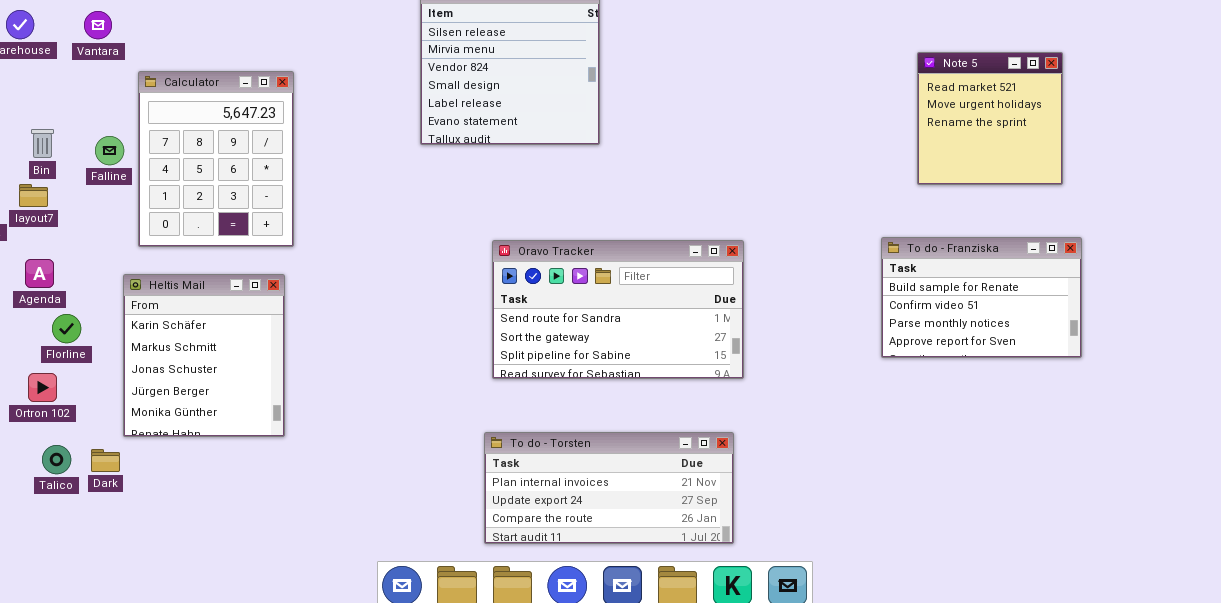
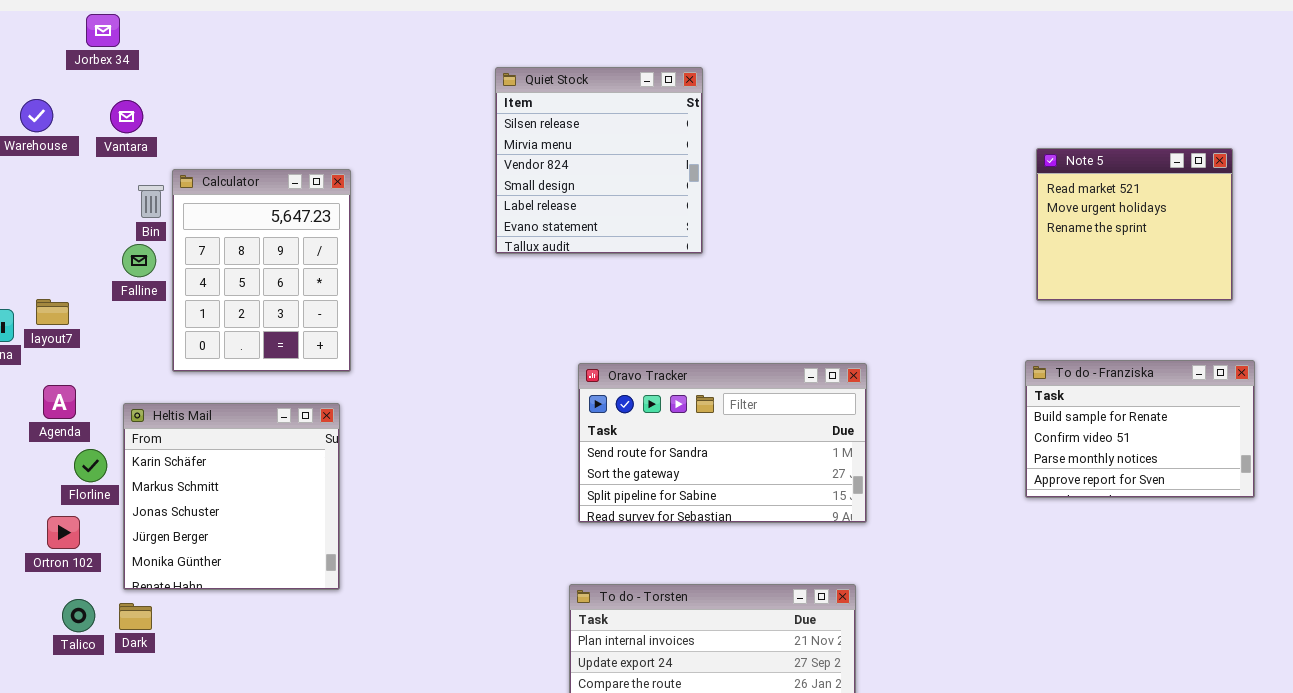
Note 5: [917,52,1063,185] -> [1036,148,1233,301], resized
Bin: [31,129,54,158] -> [138,185,164,218], moved
Heltis Mail: [123,274,285,437] -> [123,403,340,590], resized

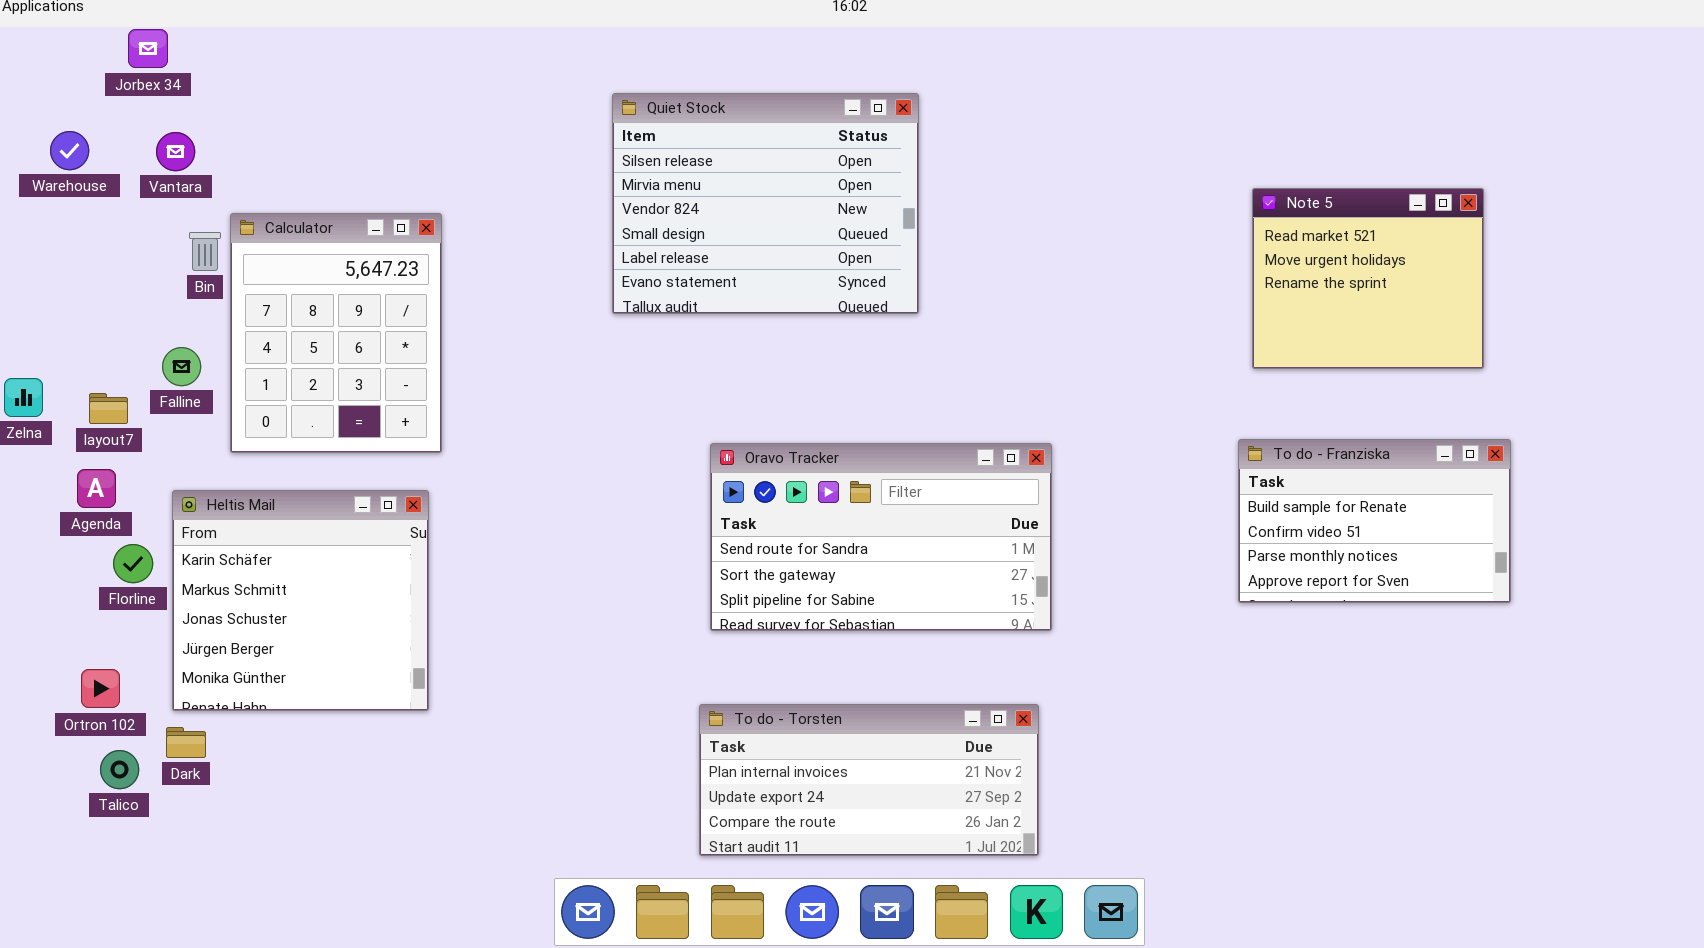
Quiet Stock: [495,67,703,254] -> [612,93,919,314], resized
Falline: [122,244,156,277] -> [162,347,201,386], moved
layout7: [36,299,69,325] -> [89,393,128,424], moved
Ortron 102: [47,516,80,549] -> [81,669,120,708], moved
Talico: [62,599,95,632] -> [100,750,139,789], moved

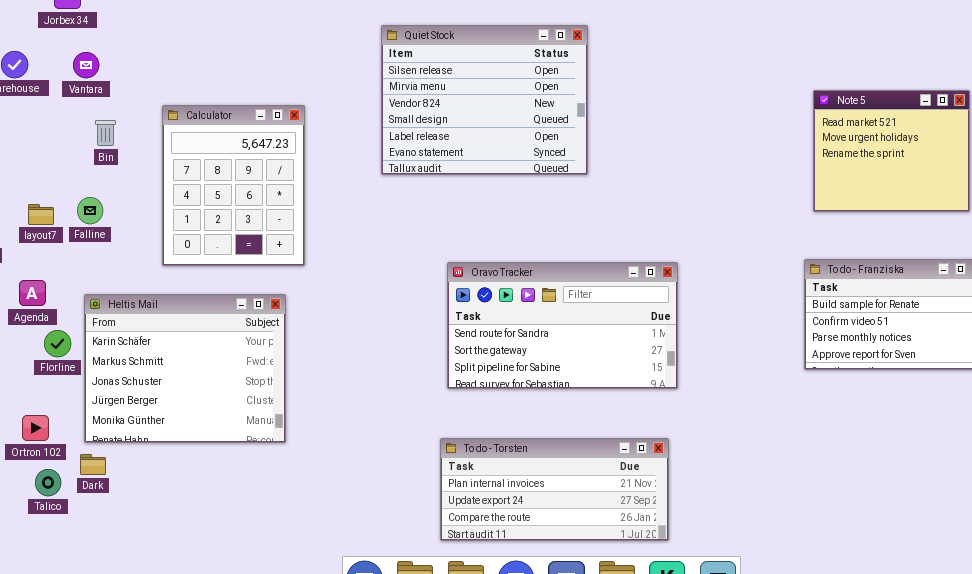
Calculator: [230,213,442,453] -> [162,105,305,266], moved
layout7: [89,393,128,424] -> [28,204,54,225], moved
Heltis Mail: [172,490,429,711] -> [84,294,286,443], resized

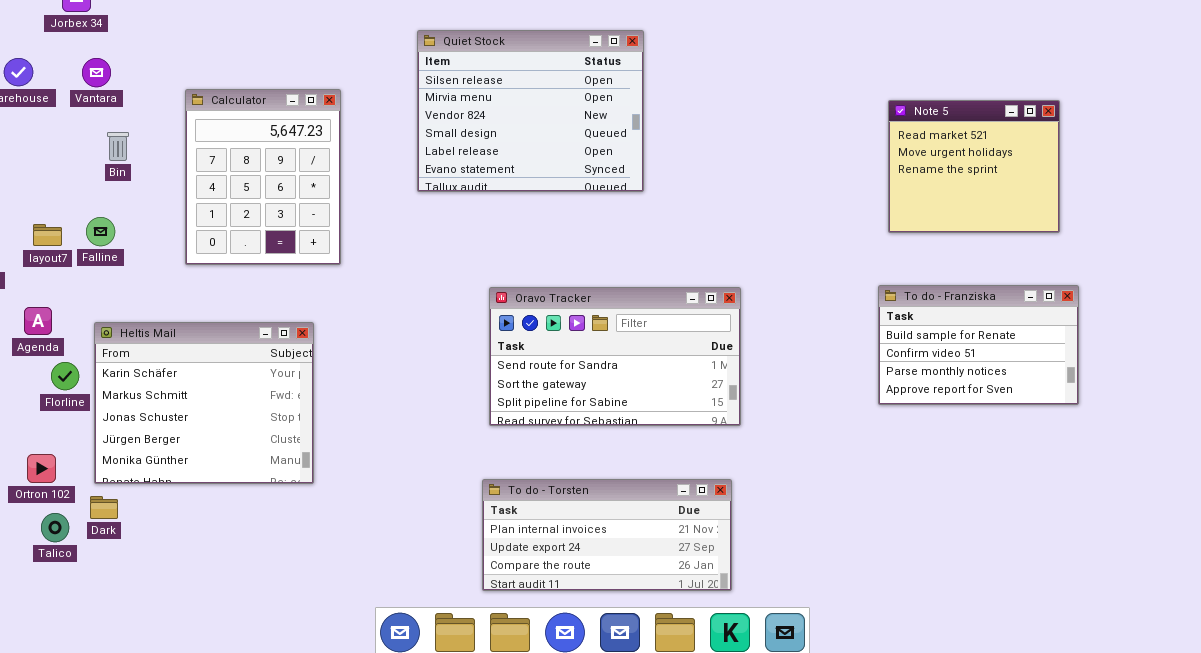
Calculator: [162,105,305,266] -> [185,89,341,265], moved

